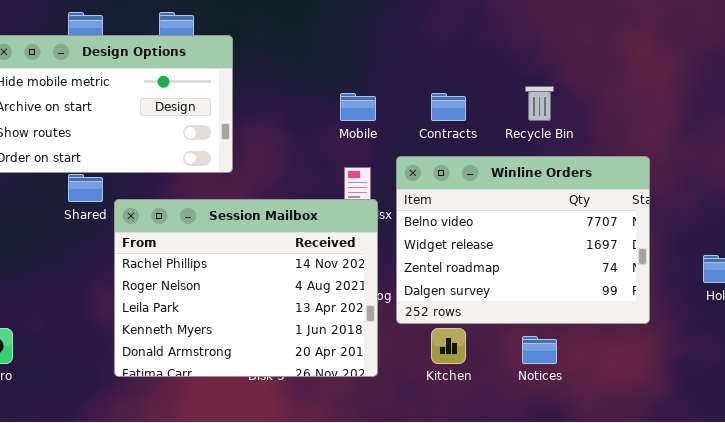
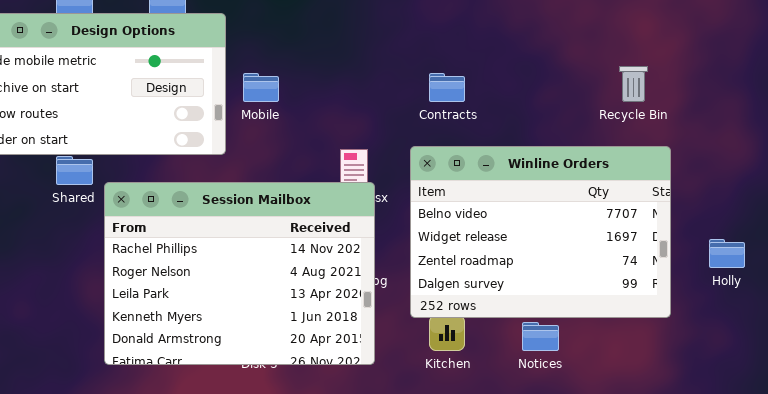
Recycle Bin: [525,86,554,121] -> [619,66,648,102], moved
Mobile: [340,93,376,121] -> [243,73,279,102], moved
Winline Orders: [396,156,650,324] -> [410,146,671,318], moved

